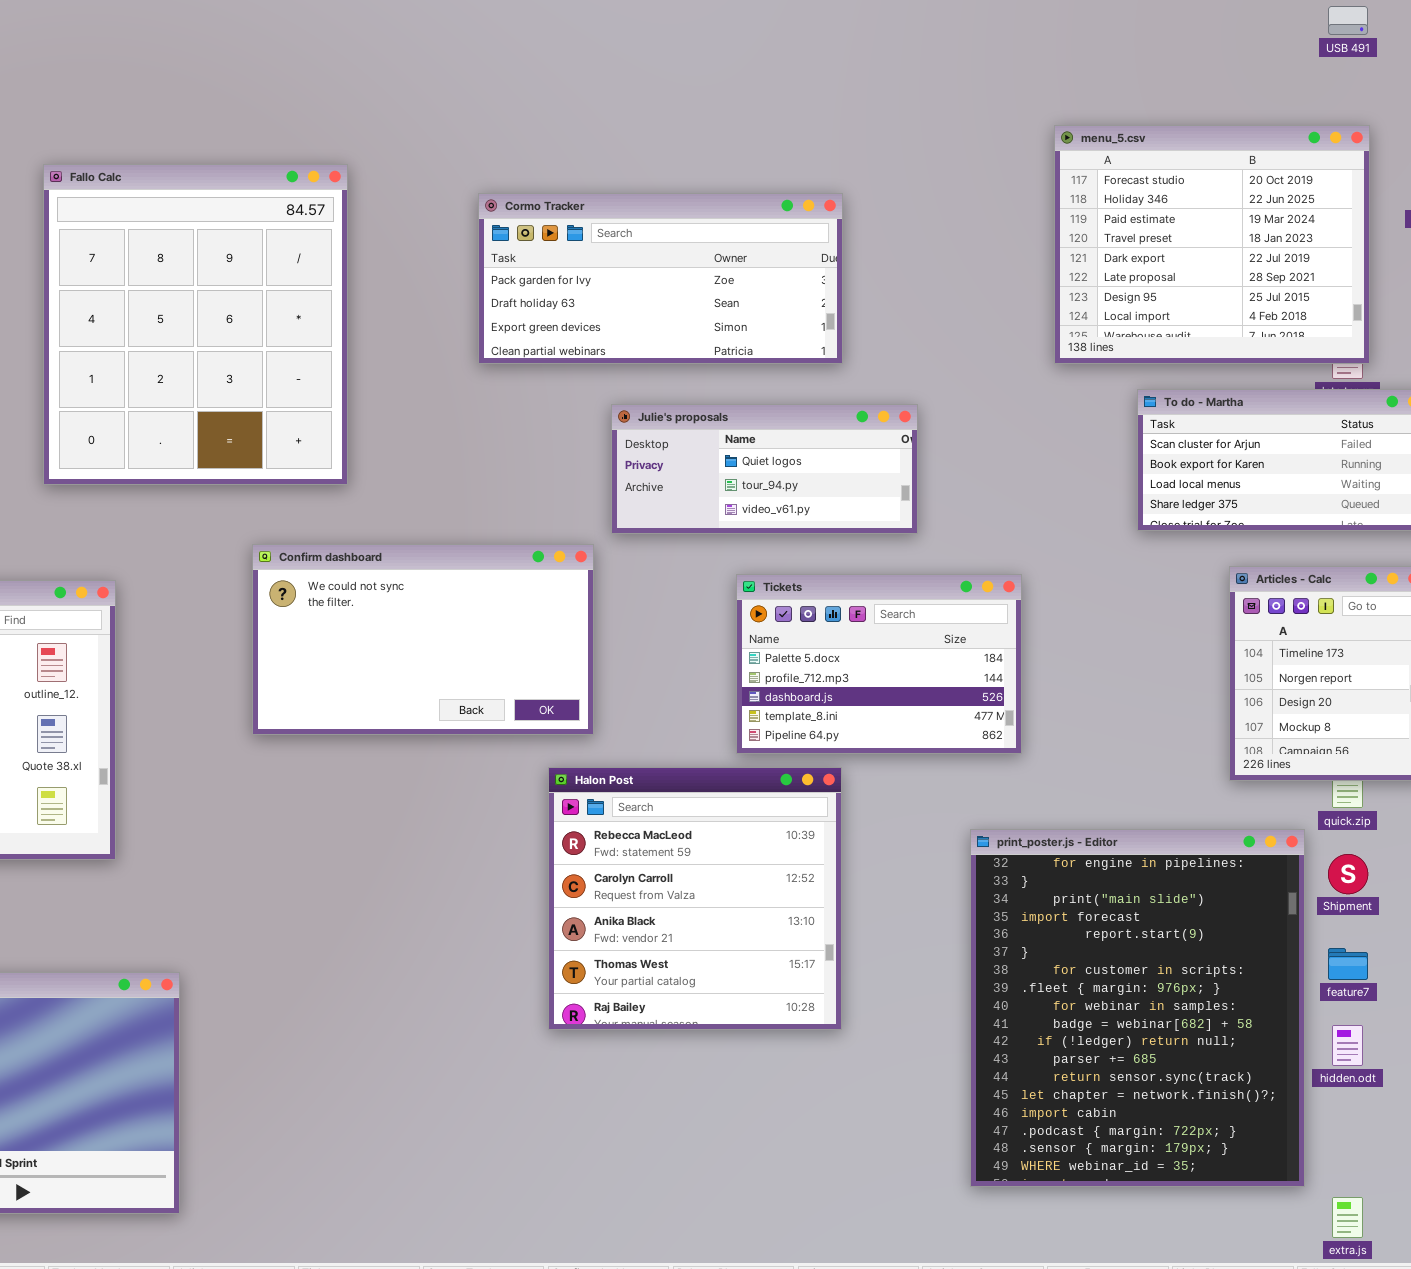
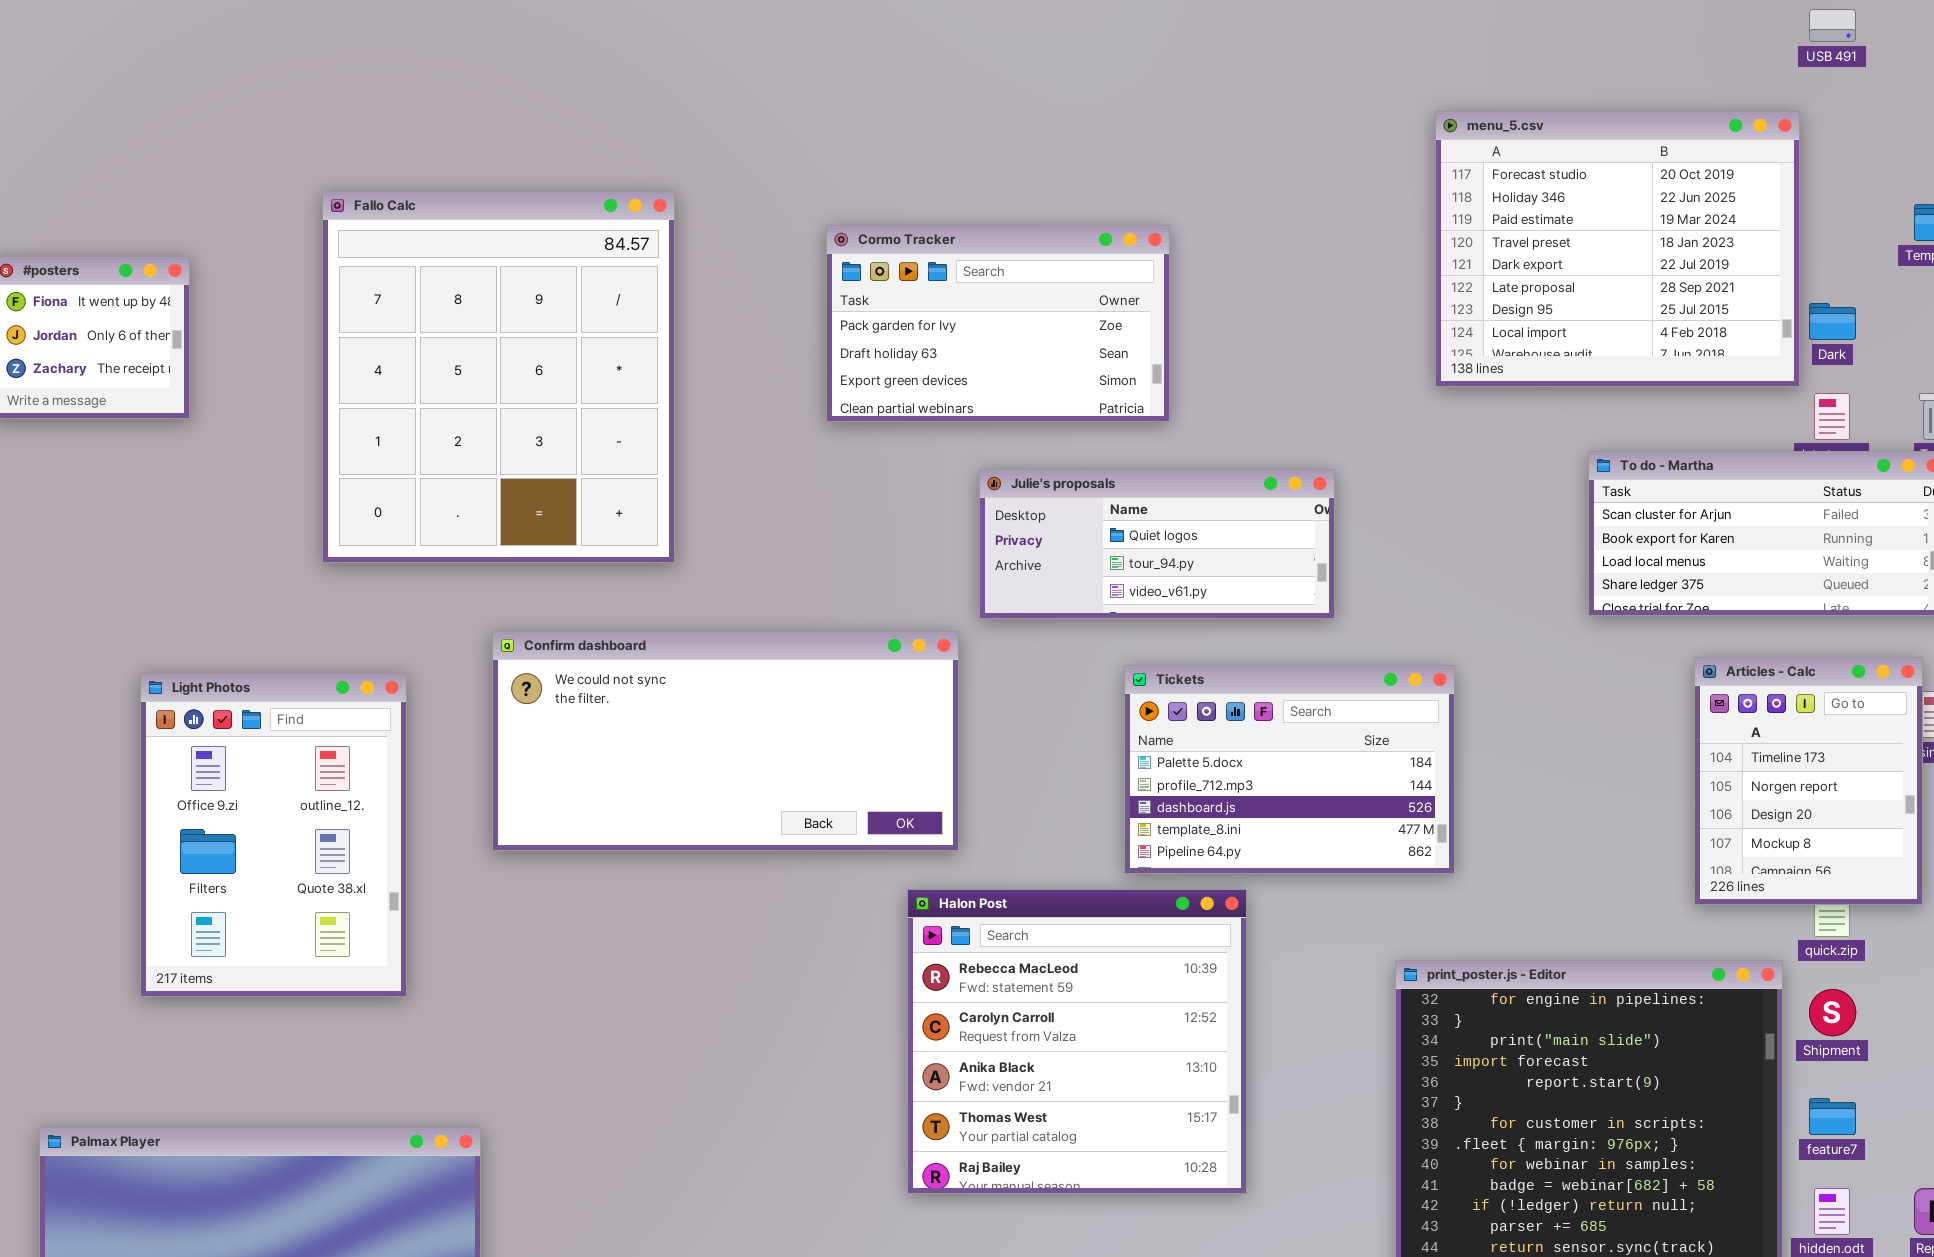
menu_5.csv: [1054,125,1370,364] -> [1435,111,1800,387], moved
Cormo Tracker: [478,193,843,364] -> [826,225,1170,422], resized
Confirm dashboard: [252,544,594,735] -> [492,631,959,851], resized

